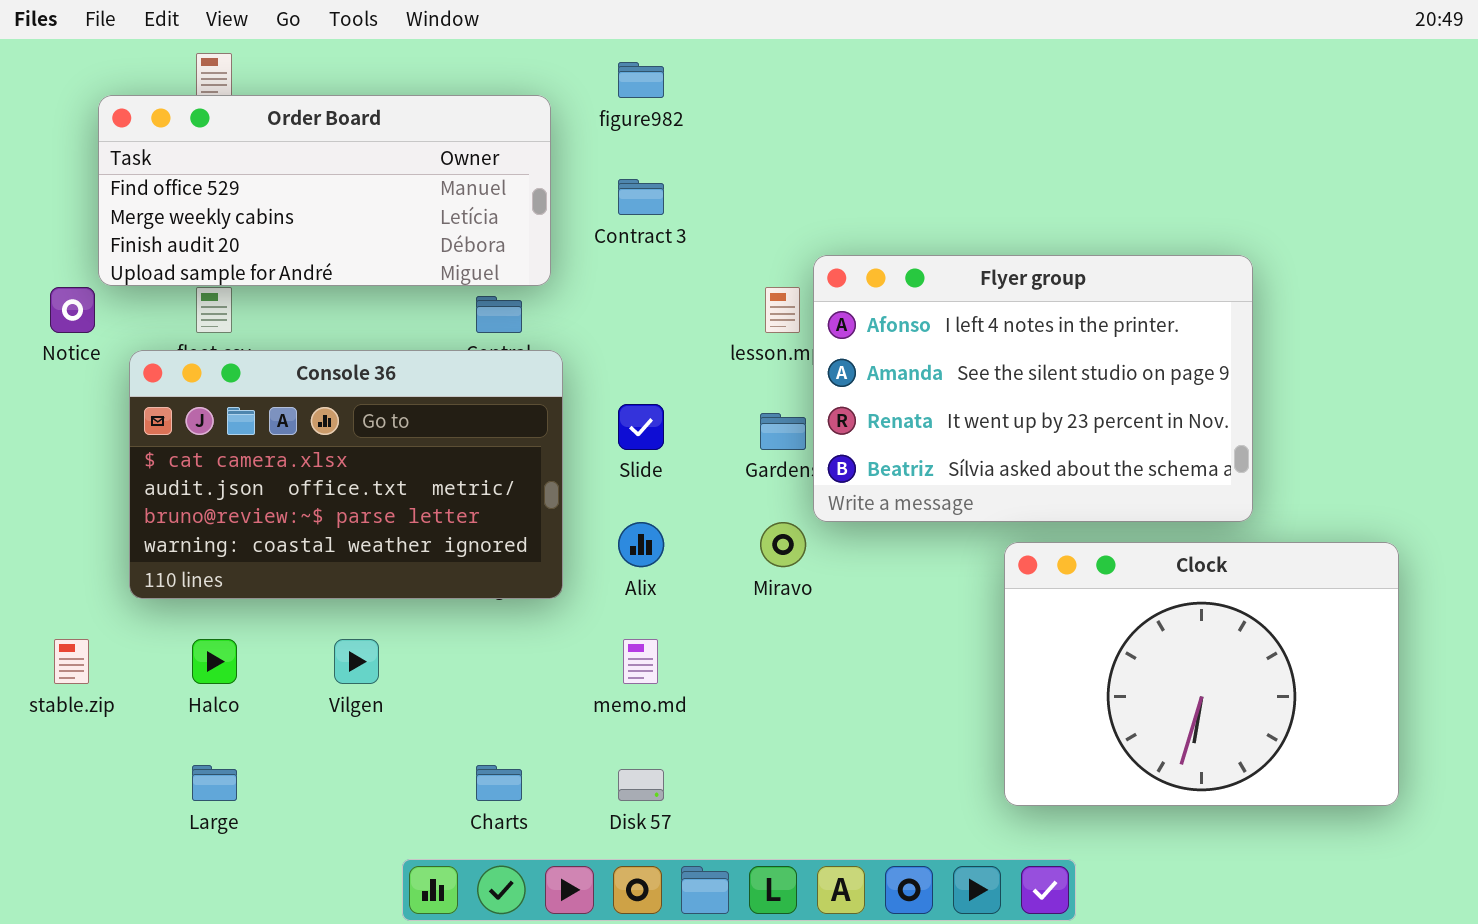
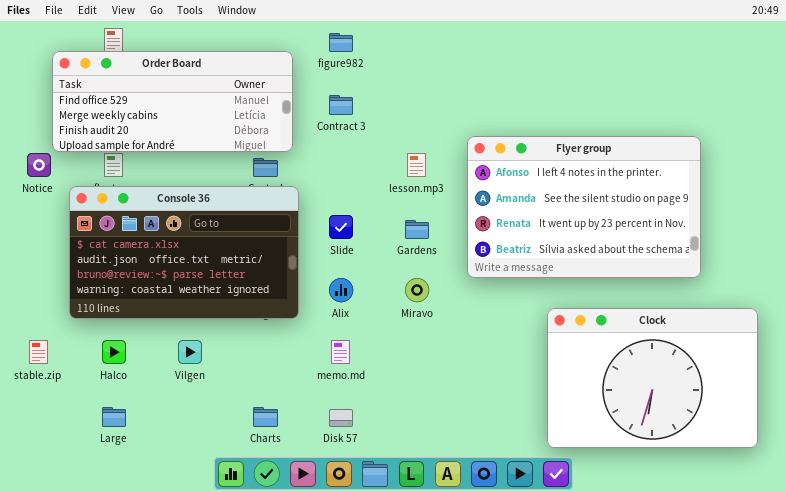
Flyer group: [813,255,1253,522] -> [467,136,701,278], moved
Clock: [1004,542,1399,806] -> [547,308,758,448], moved

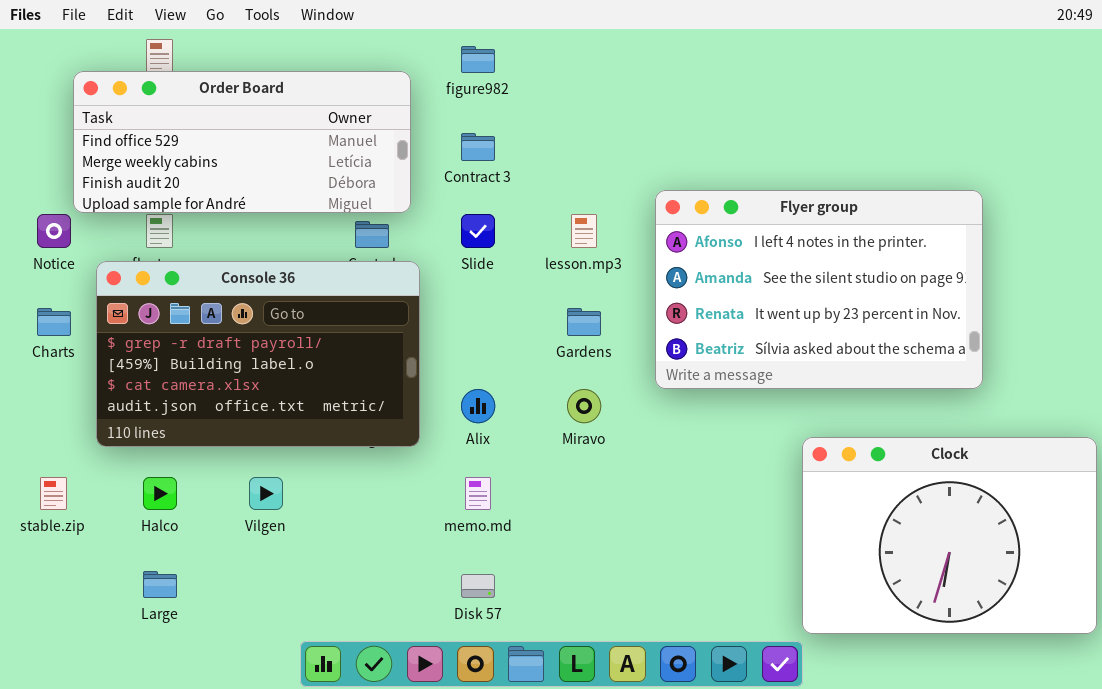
Console 36: [69,186,299,319] -> [96,261,420,447], scrolled up 2 rows
Slide: [329,215,353,239] -> [461,214,495,248], moved
Clock: [547,308,758,448] -> [802,437,1097,634], moved
Charts: [253,407,278,427] -> [37,308,71,336], moved

